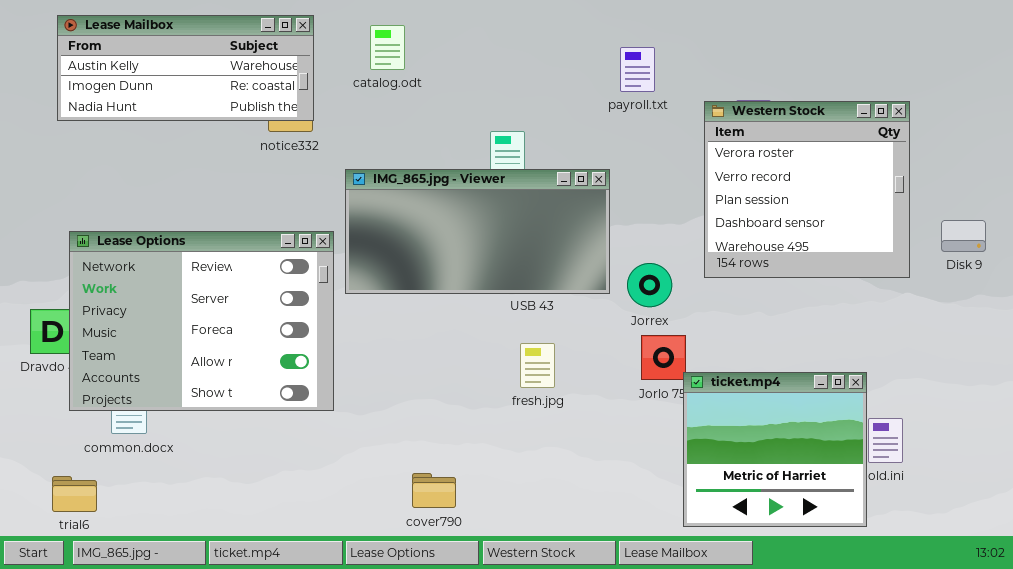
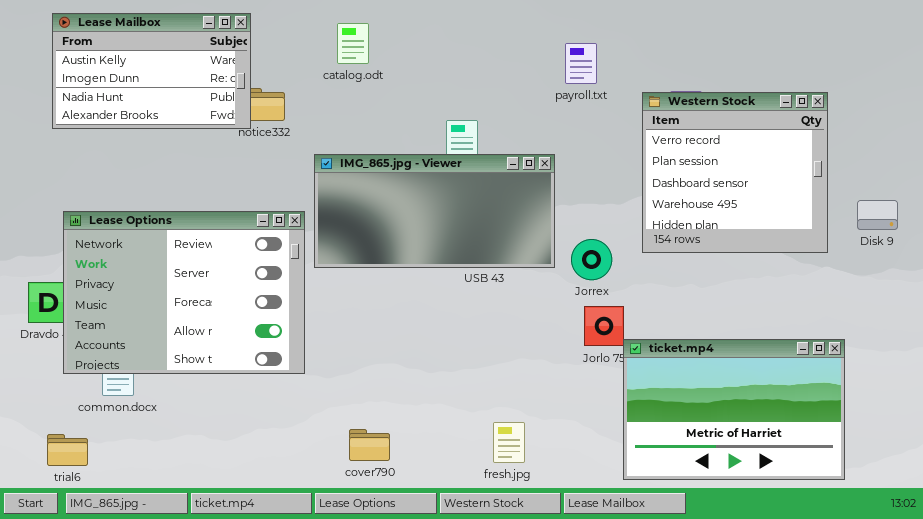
Lease Mailbox: [57,15,314,121] -> [52,13,251,129], resized
Western Stock: [704,101,910,278] -> [642,92,828,253], scrolled down 1 row
fresh.jpg: [520,343,555,388] -> [493,422,525,463], moved
ticket.mp4: [683,372,867,527] -> [623,339,845,480], resized
cover790: [412,473,456,508] -> [349,429,390,461], moved

